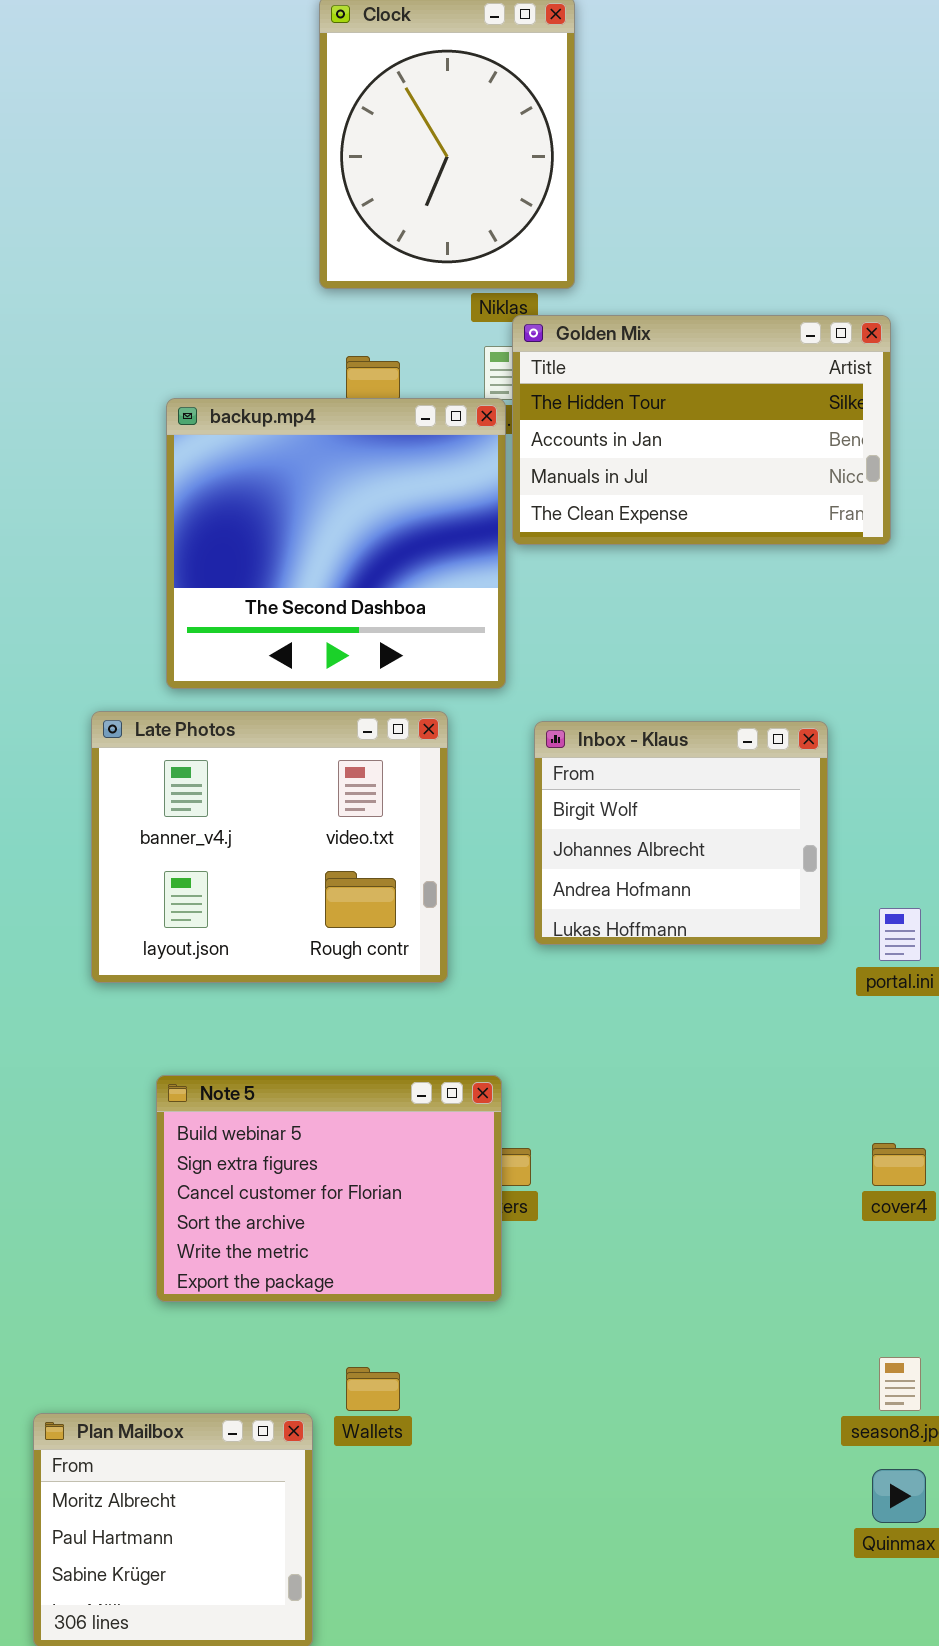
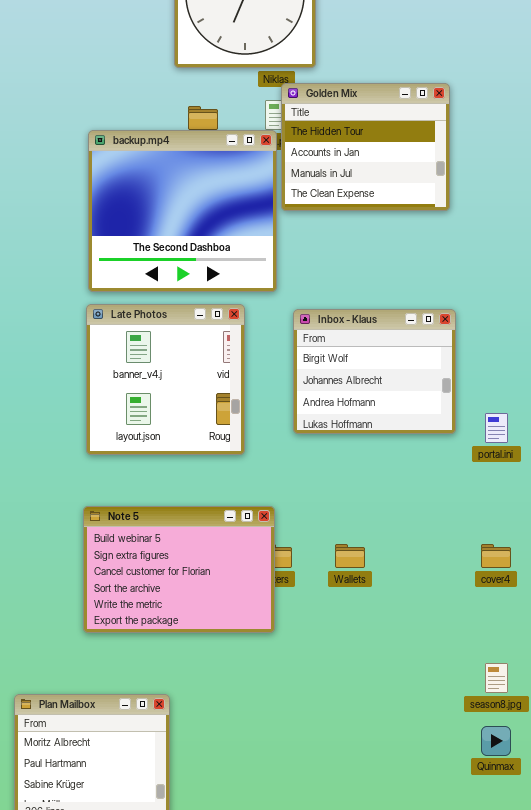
Golden Mix: [512,315,891,545] -> [281,83,450,211], resized
Late Photos: [91,711,448,983] -> [86,304,245,455], resized
Wallets: [346,1367,400,1411] -> [335,544,365,568], moved

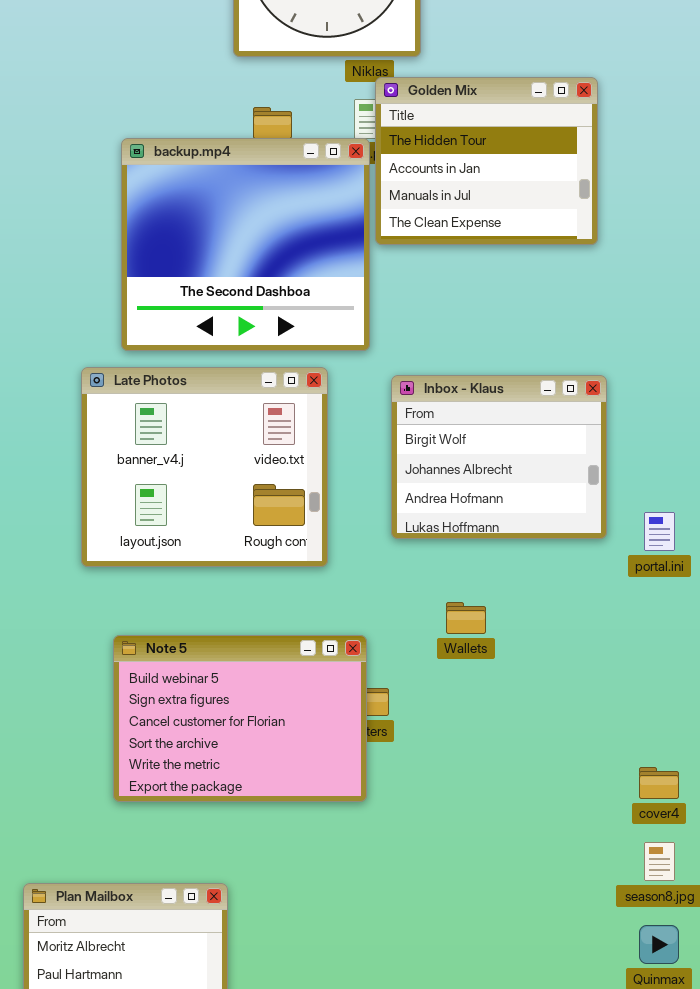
Late Photos: [86,304,245,455] -> [81,367,328,567], resized
Wallets: [335,544,365,568] -> [446,602,486,634], moved
cover4: [481,544,511,568] -> [639,767,679,799], moved

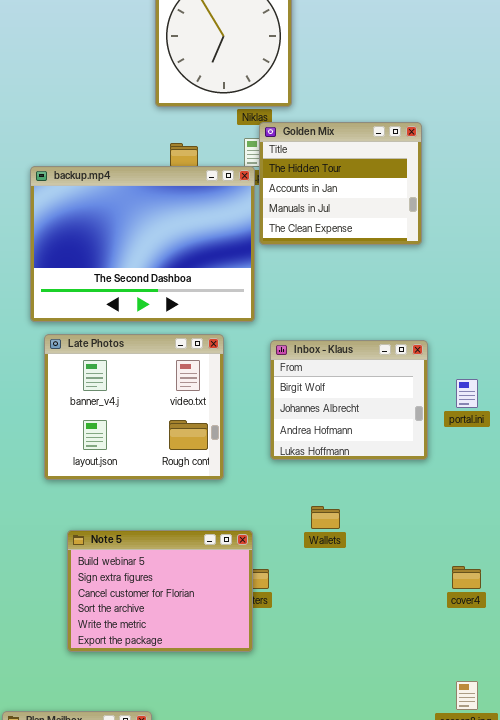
backup.mp4: [121,138,370,351] -> [30,166,255,322], resized
portal.ini: [644,512,675,551] -> [456,379,478,408], moved
cover4: [639,767,679,799] -> [452,566,481,589], moved

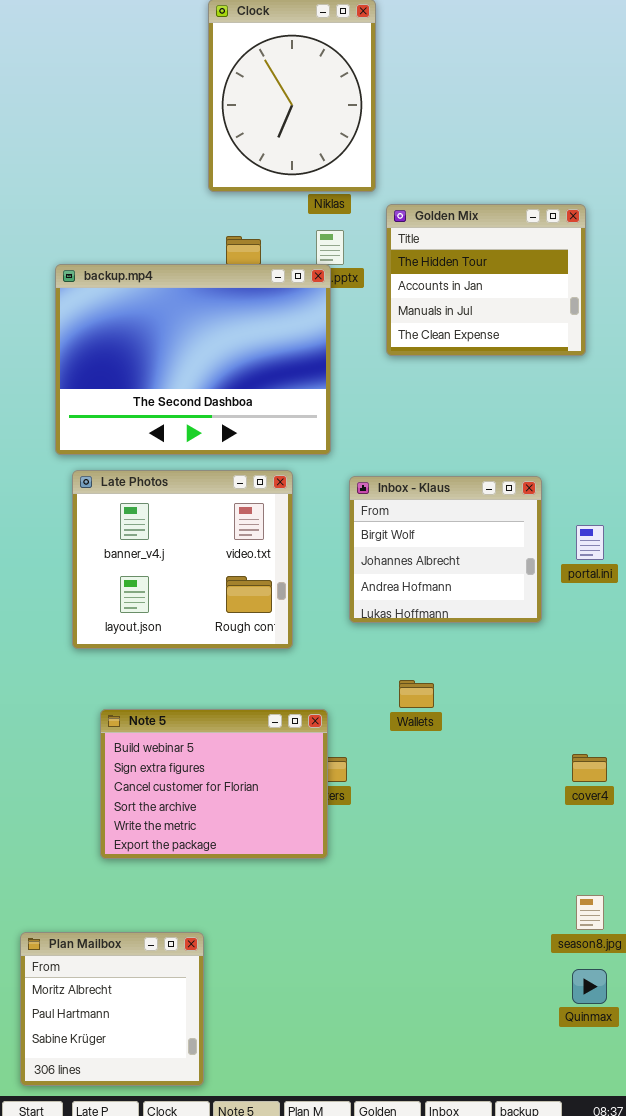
Golden Mix: [259,122,422,245] -> [386,204,586,356], moved

